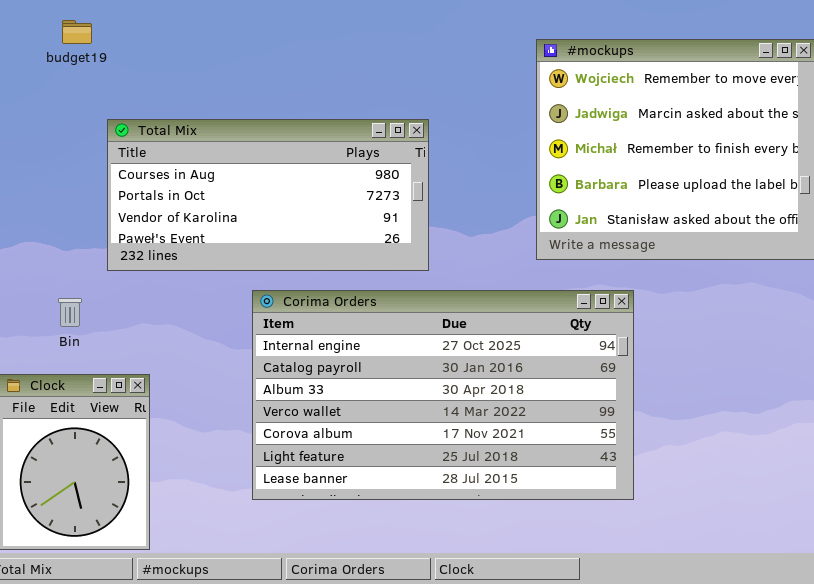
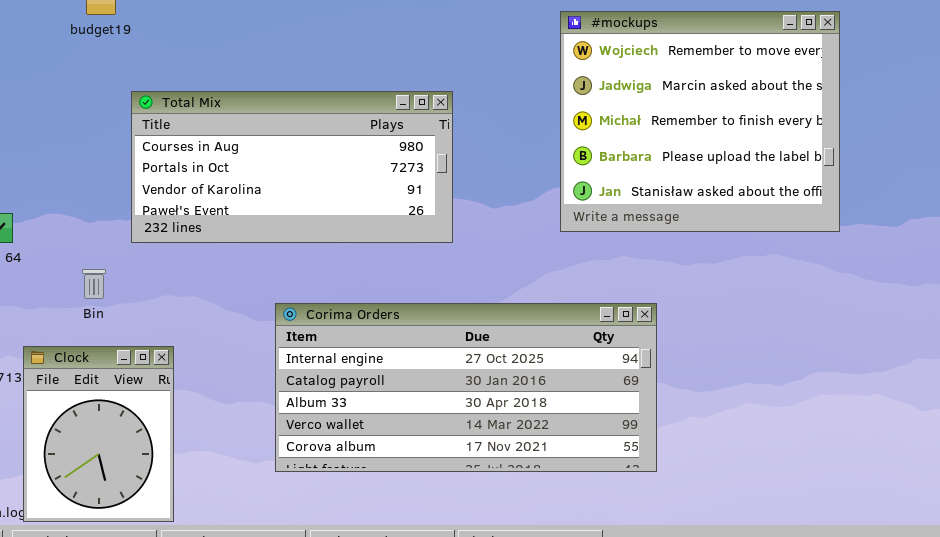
Corima Orders: [252,290,634,500] -> [275,303,657,472], resized

